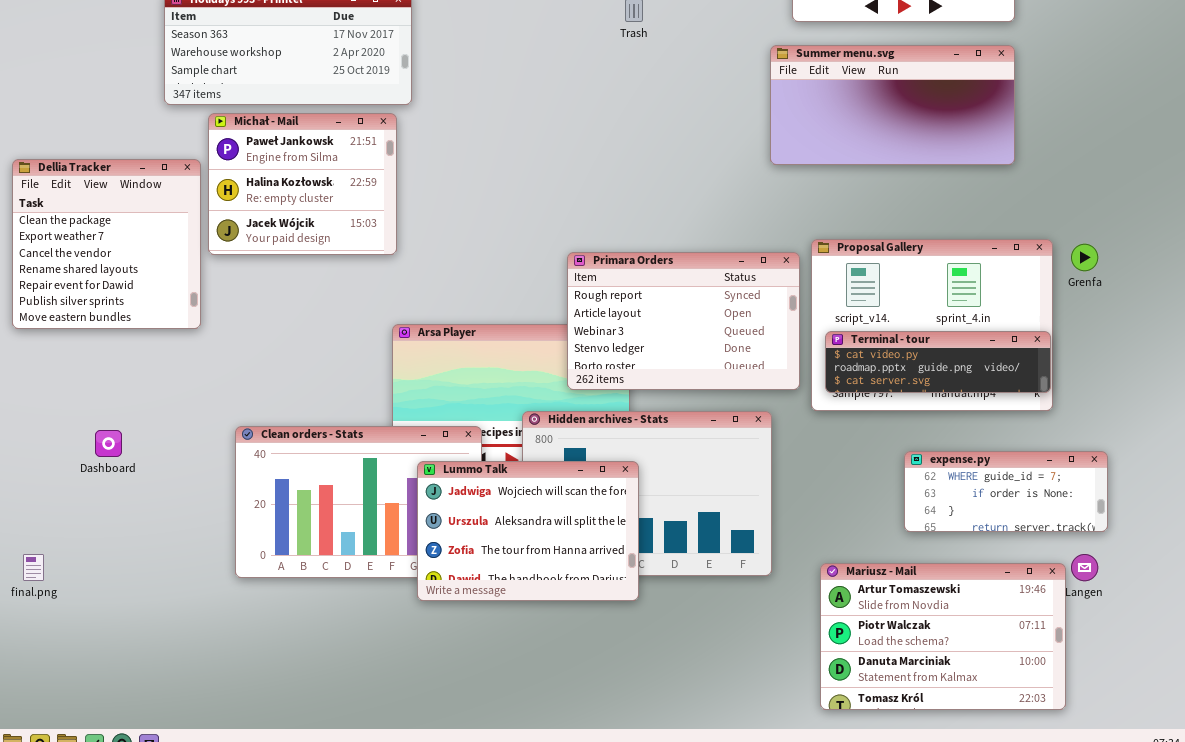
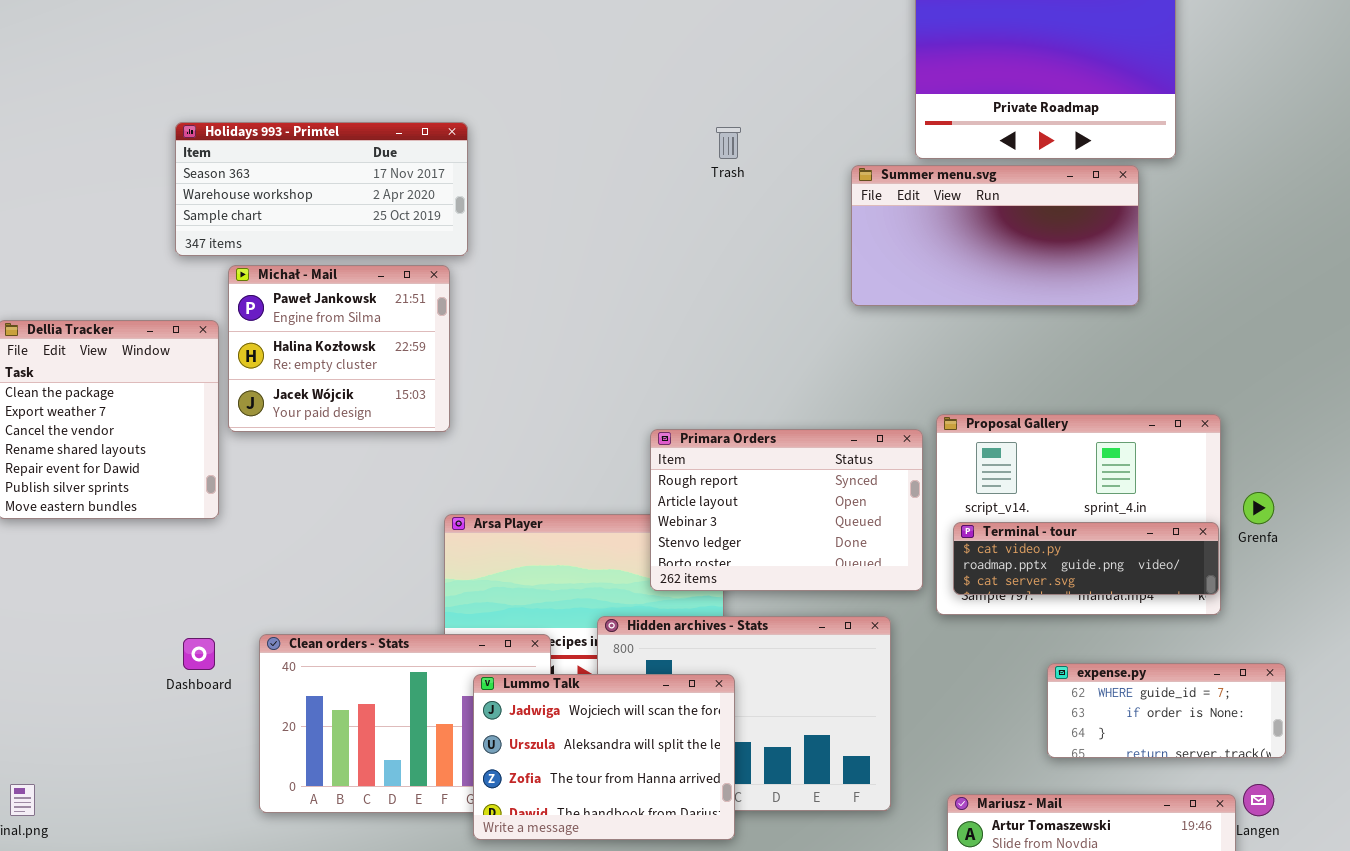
Summer menu.svg: [770,45,1015,165] -> [851,165,1139,306], moved
Grenfa: [1071,244,1098,271] -> [1243,492,1274,524], moved
Dashboard: [95,430,122,457] -> [183,638,215,670], moved

